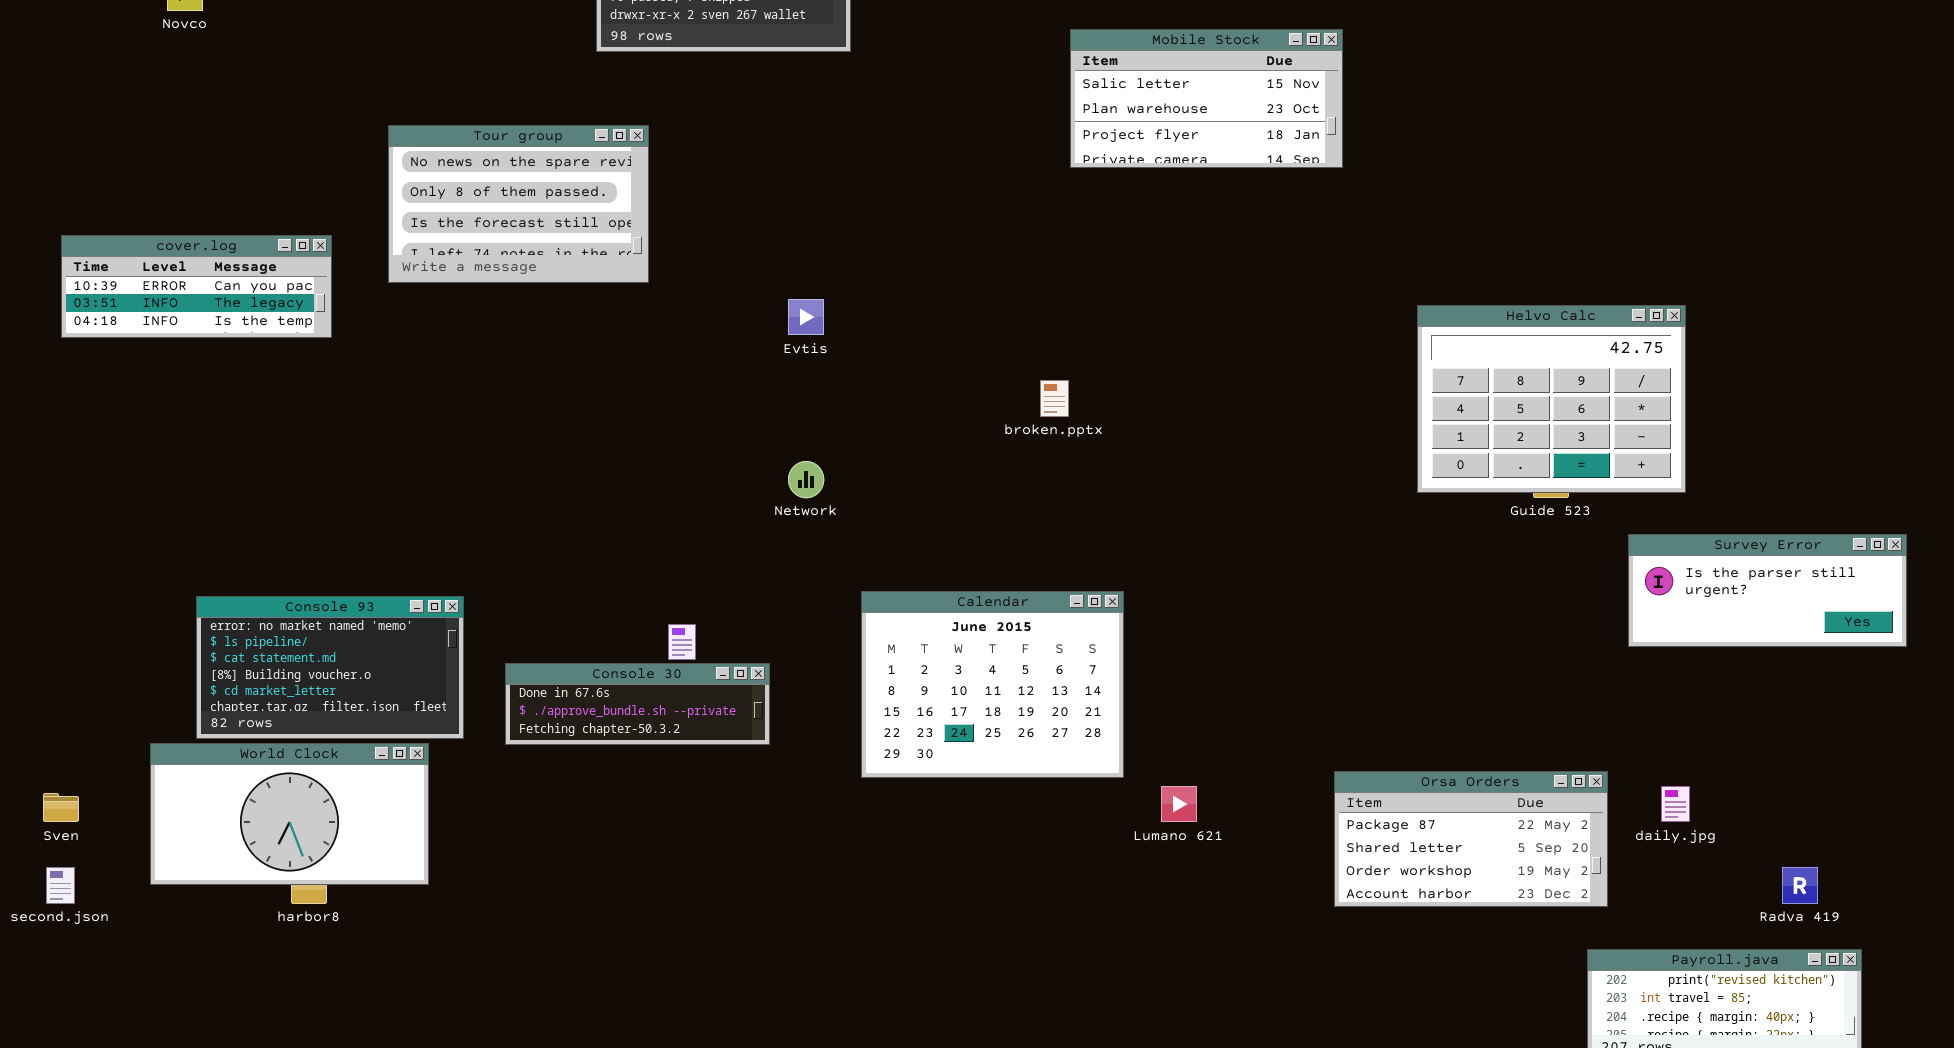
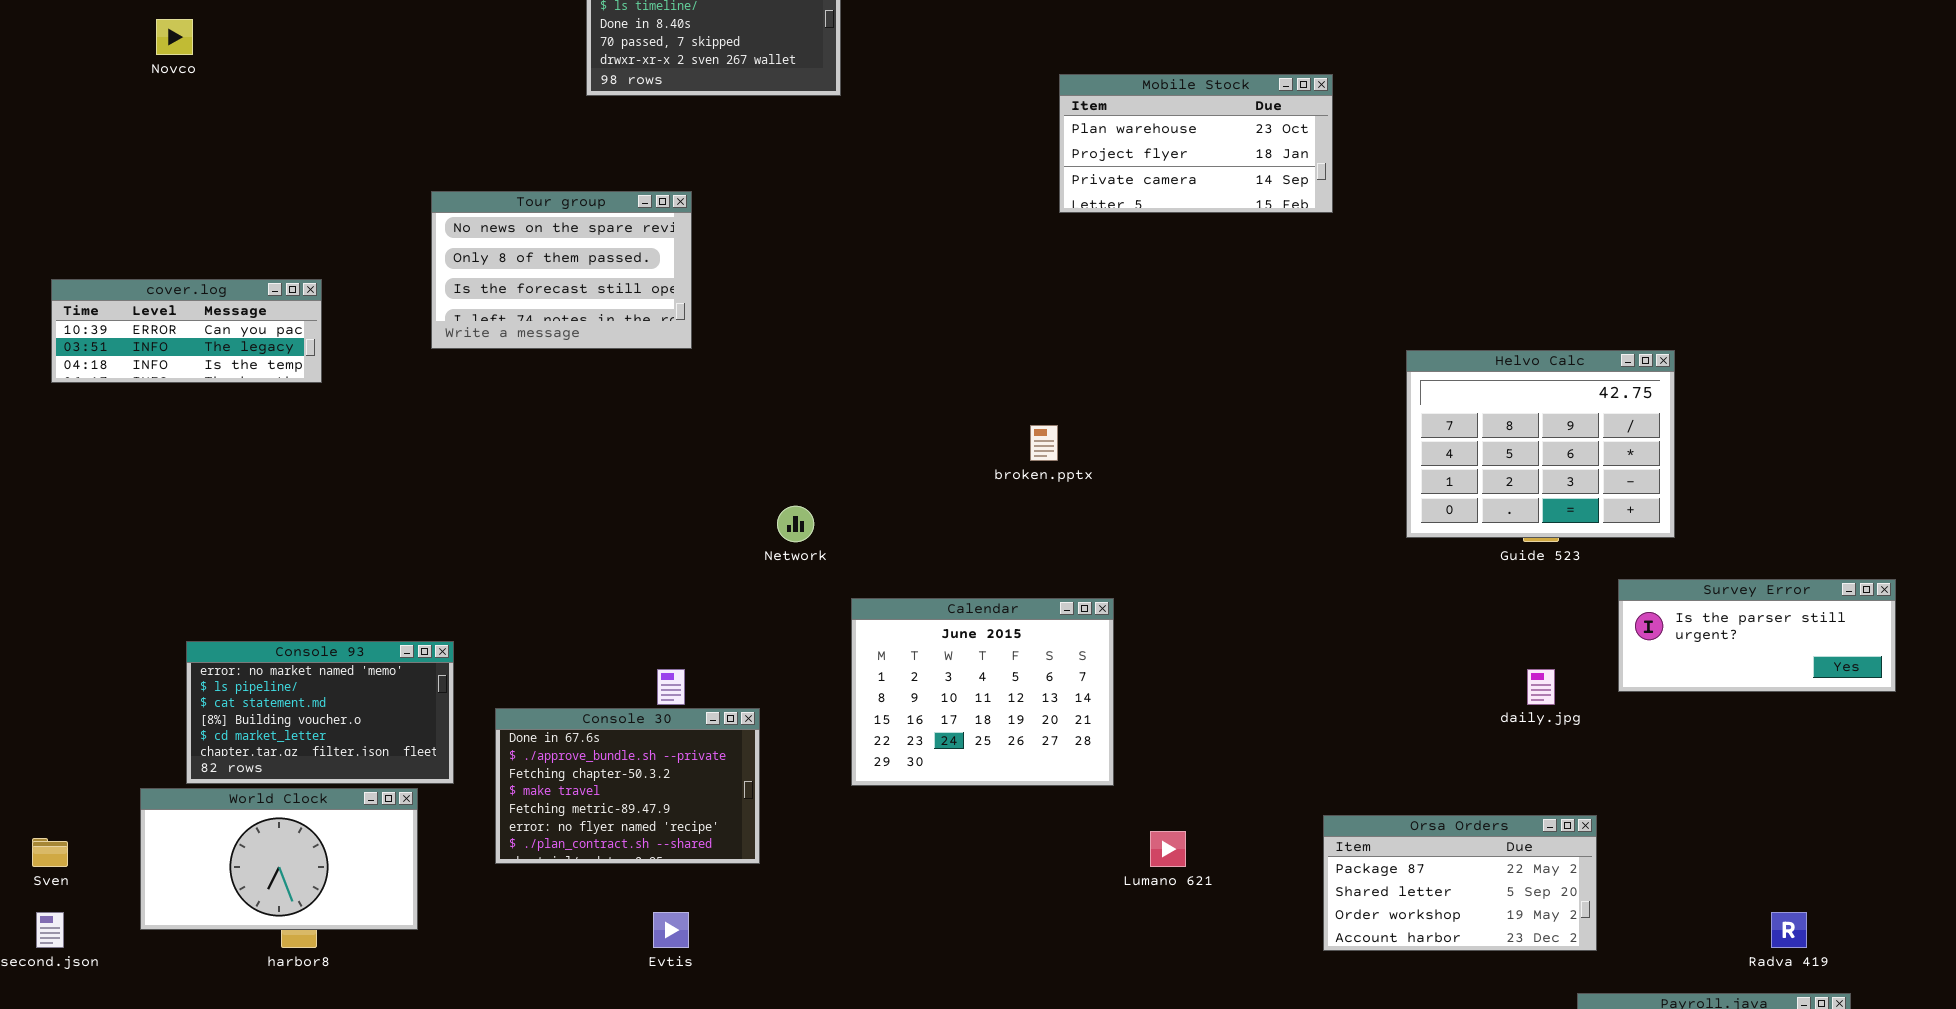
Mobile Stock: [1070,29,1343,168] -> [1059,74,1333,213], scrolled down 1 row
Tour group: [388,125,649,283] -> [431,191,692,349], moved
Evtis: [788,299,824,335] -> [653,912,689,948], moved
Calendar: [861,591,1124,778] -> [851,598,1114,786], moved
Console 30: [505,663,770,745] -> [495,708,760,864], resized
daily.jpg: [1661,786,1690,822] -> [1527,669,1555,705], moved

